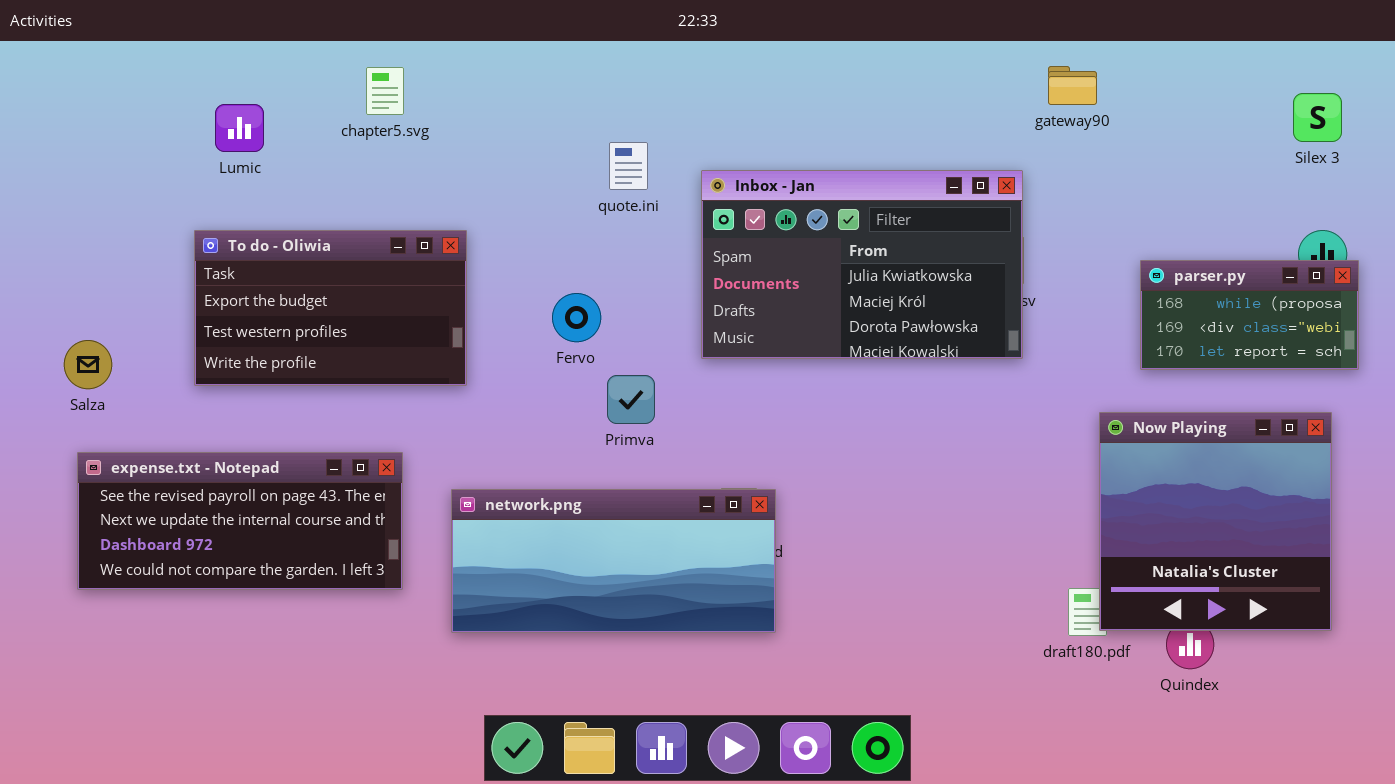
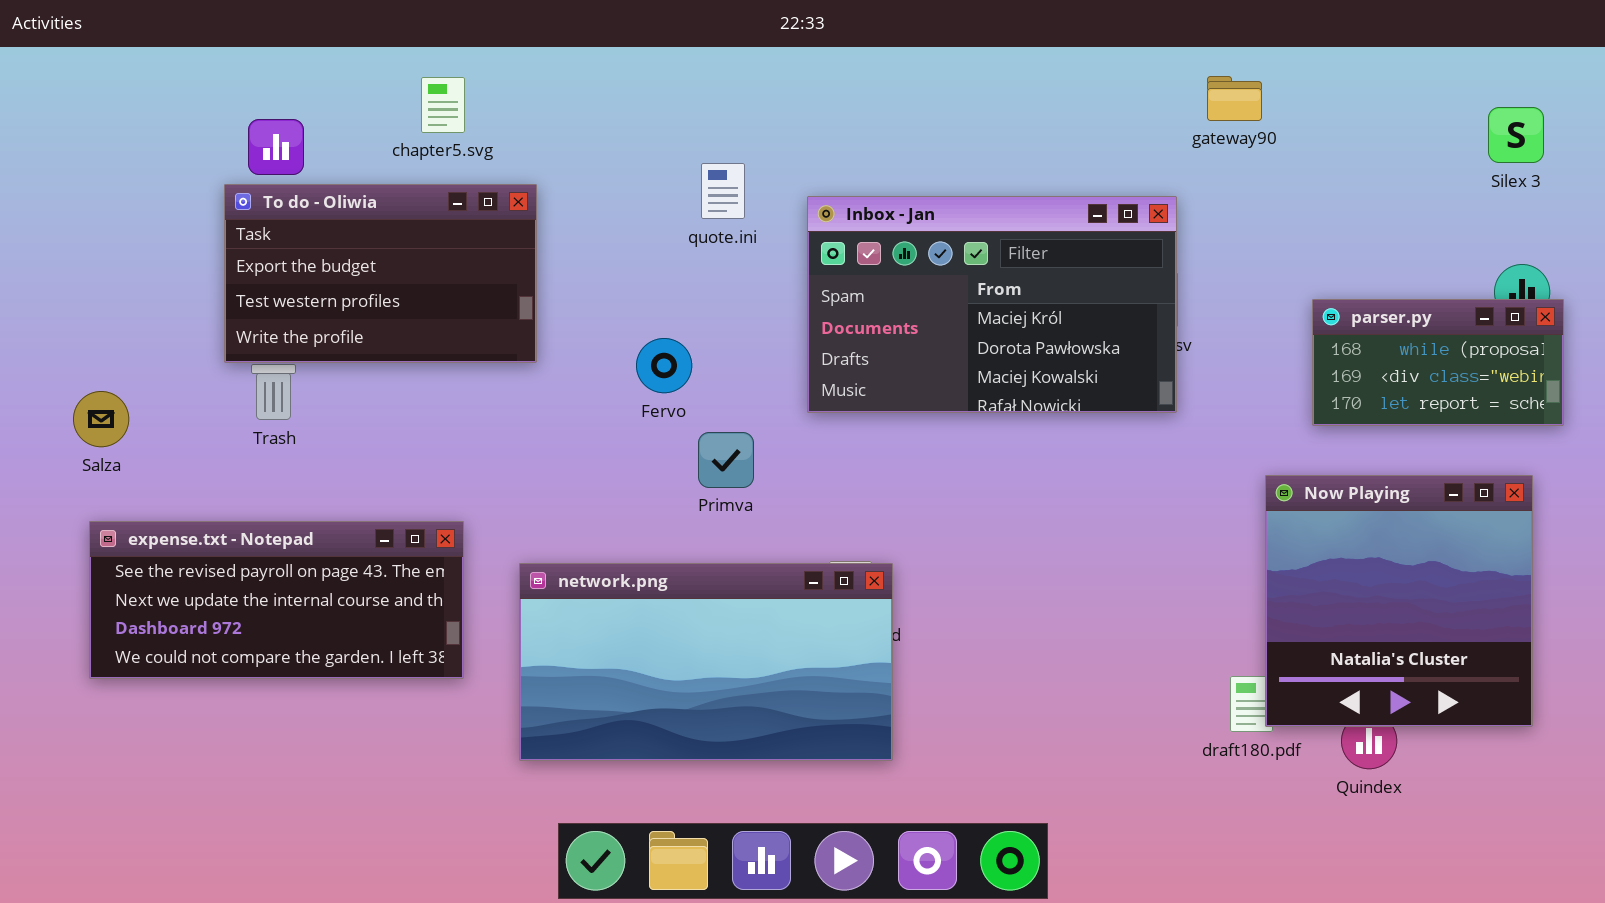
Inbox - Jan: [701,170,1023,359] -> [807,196,1177,413], scrolled down 1 row
To do - Oliwia: [194,230,467,386] -> [224,184,537,363], moved
network.png: [451,489,776,633] -> [519,563,893,761], resized

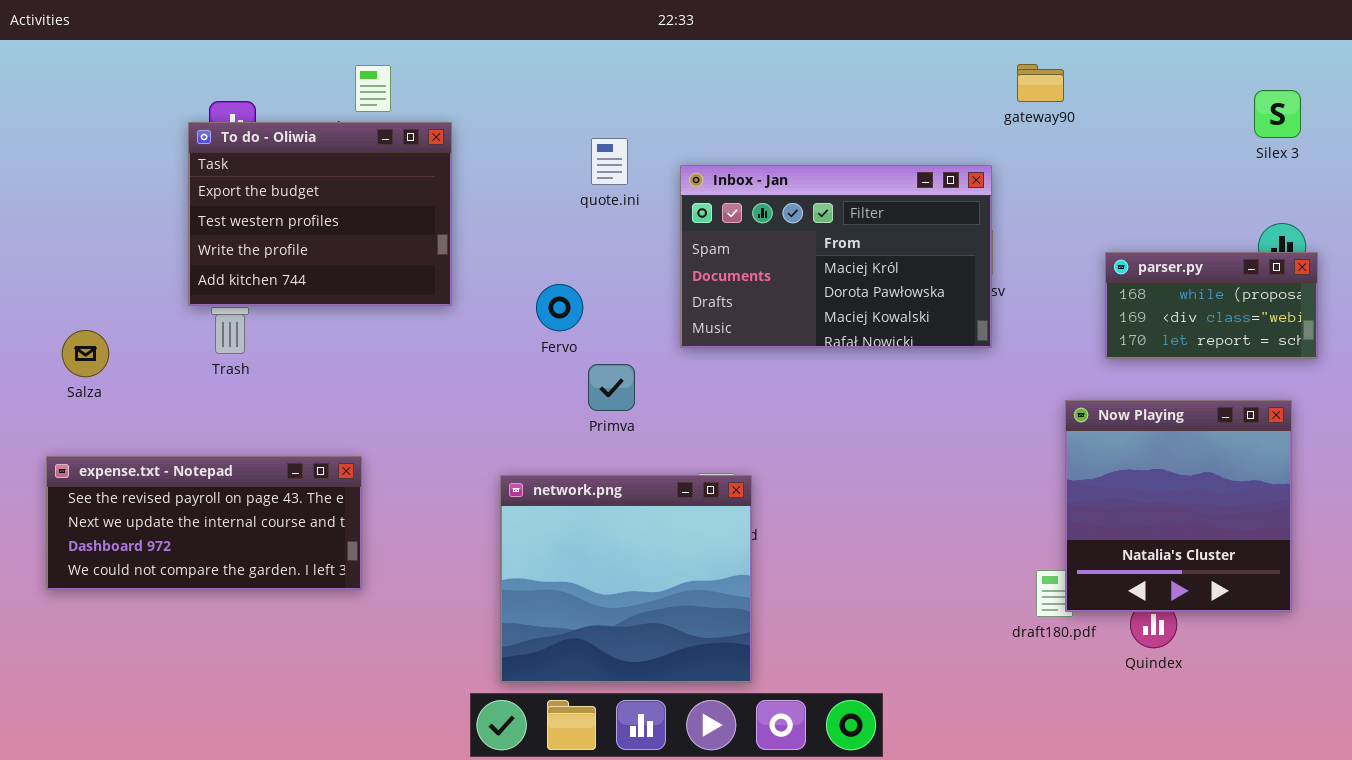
To do - Oliwia: [224,184,537,363] -> [188,122,452,306], resized
expense.txt - Notepad: [89,521,464,679] -> [46,456,362,590], moved
network.png: [519,563,893,761] -> [500,475,752,683], resized

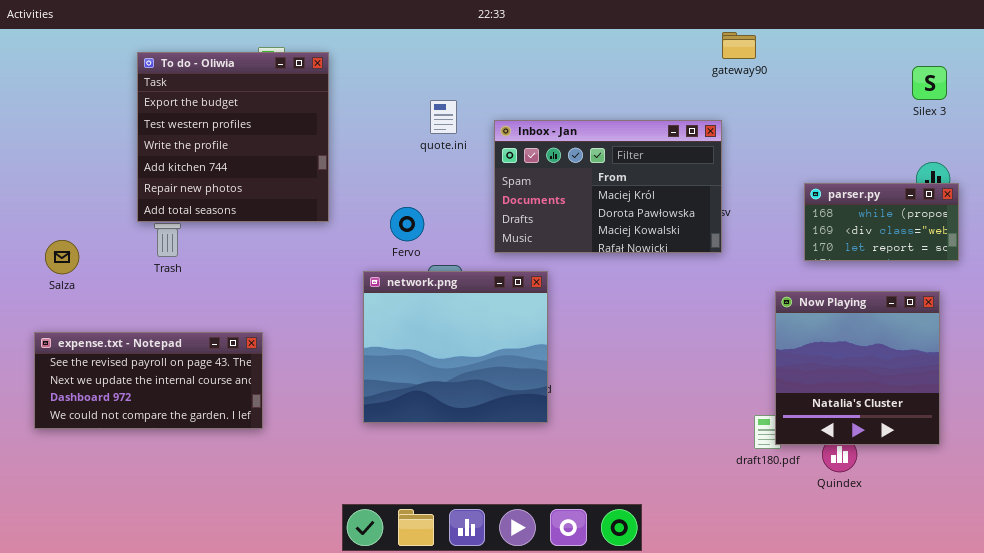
gateway90: [1017,64,1064,102] -> [722,32,756,59], moved
To do - Oliwia: [188,122,452,306] -> [137,52,329,222], resized
network.png: [500,475,752,683] -> [363,271,548,423], moved

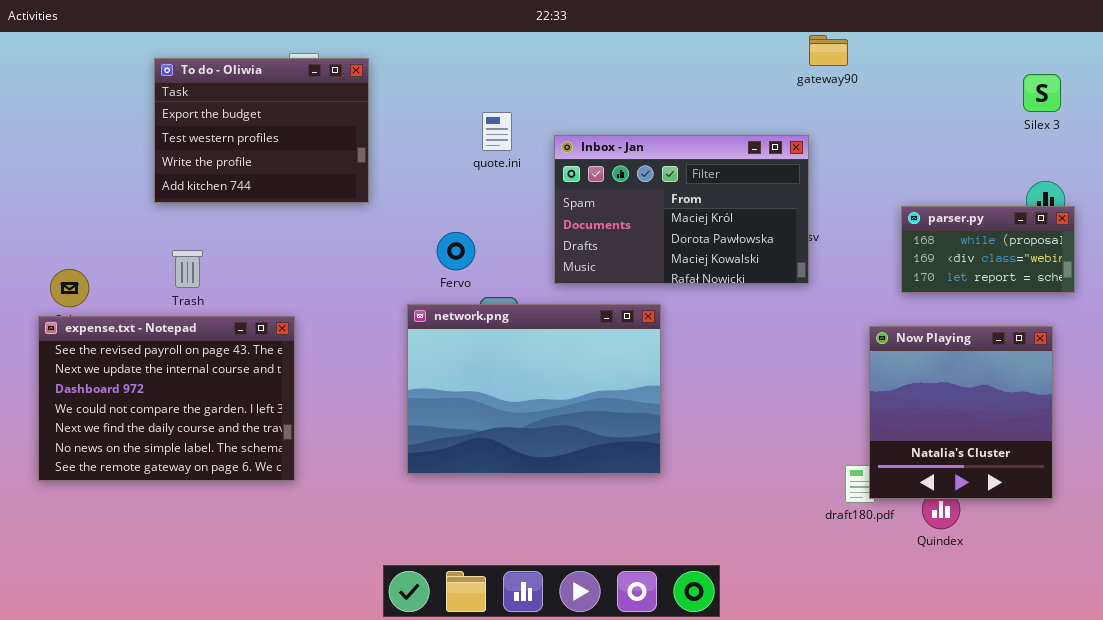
To do - Oliwia: [137,52,329,222] -> [154,58,369,203], resized
network.png: [363,271,548,423] -> [407,304,661,474], resized
expense.txt - Notepad: [34,332,263,429] -> [38,316,295,481], resized

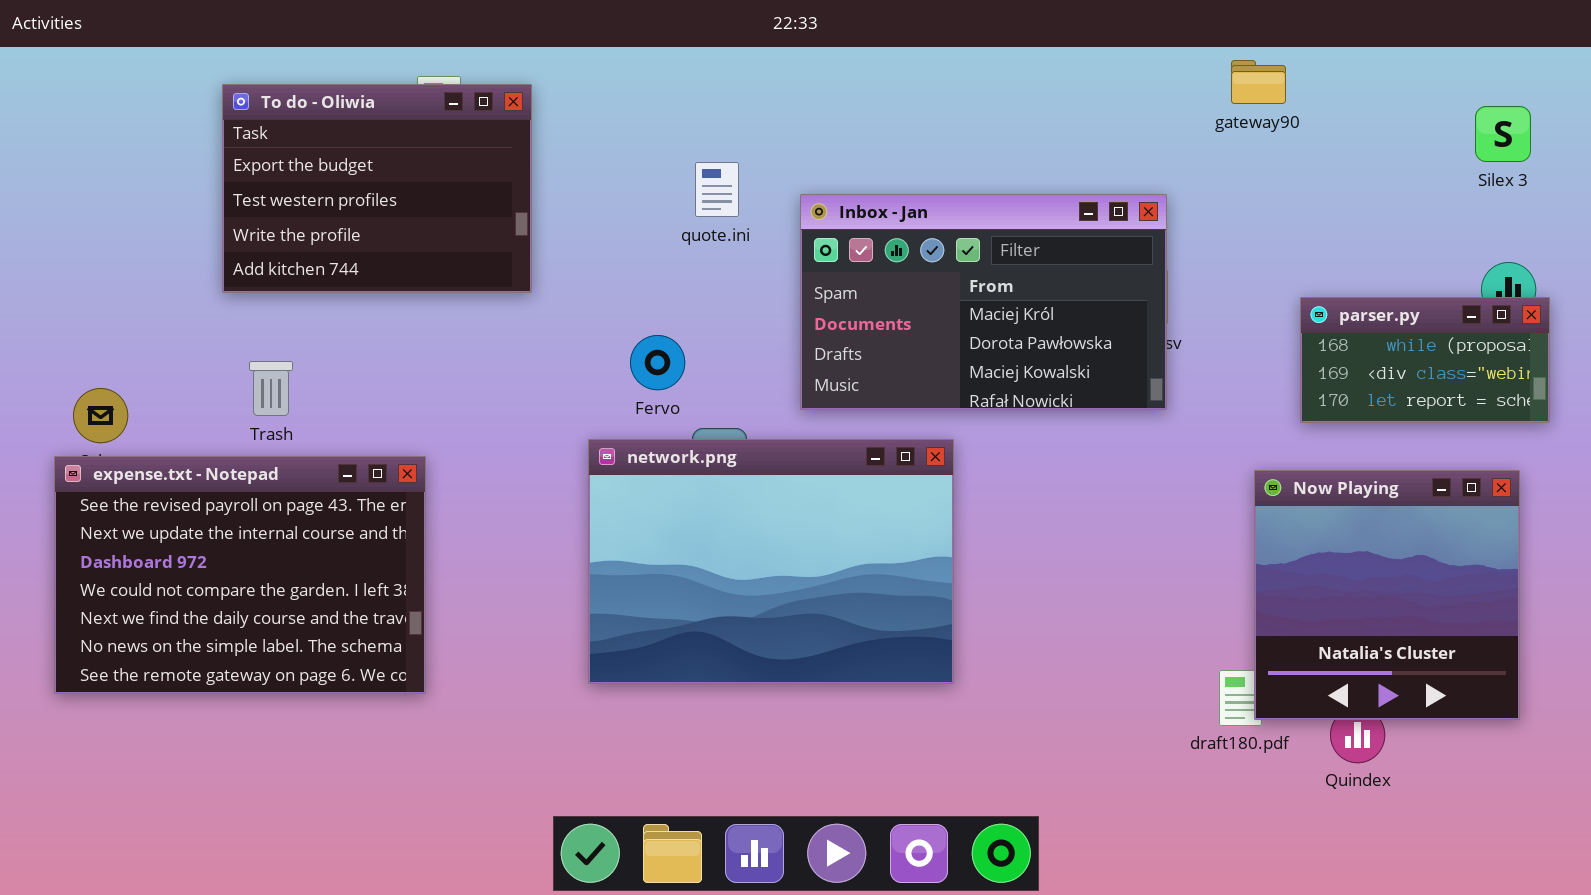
gateway90: [809,35,848,66] -> [1231,60,1286,104], moved

